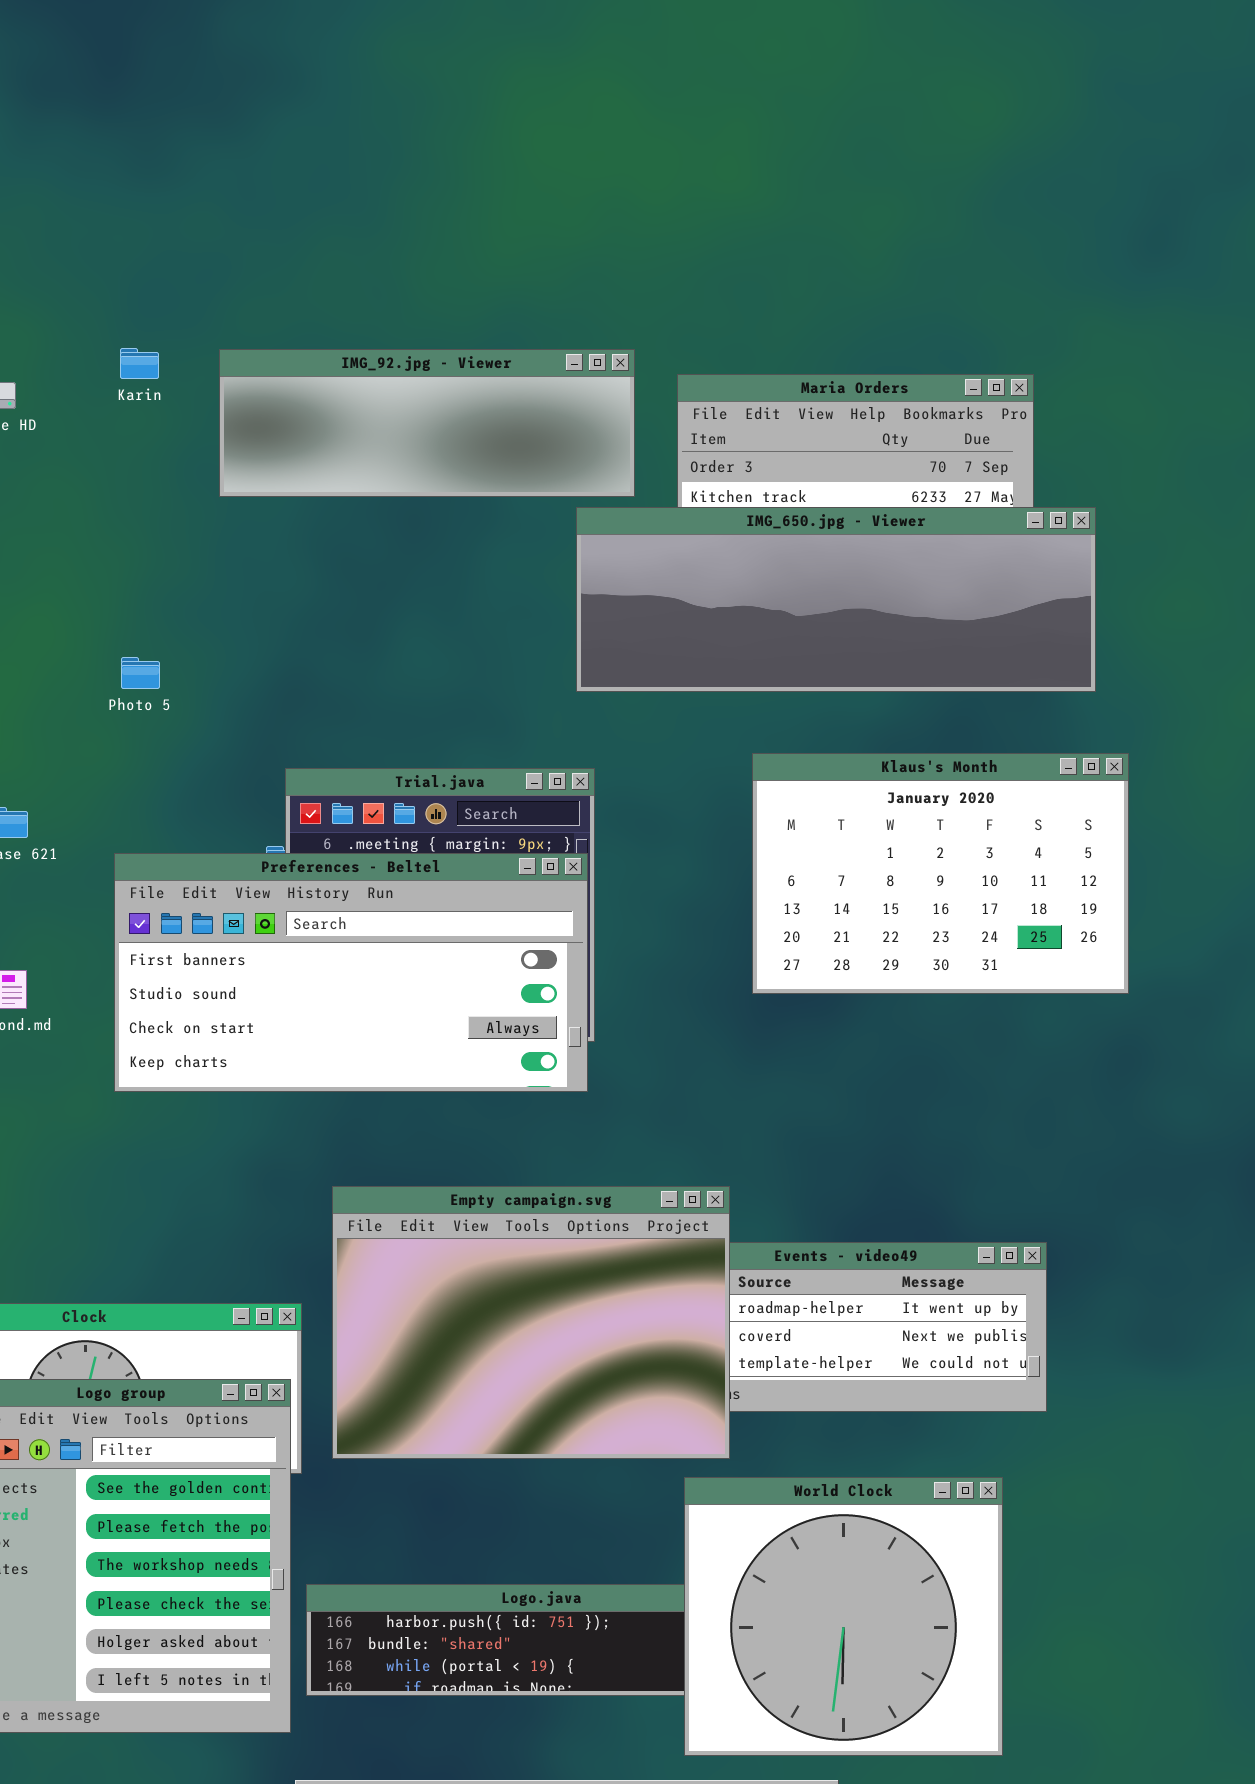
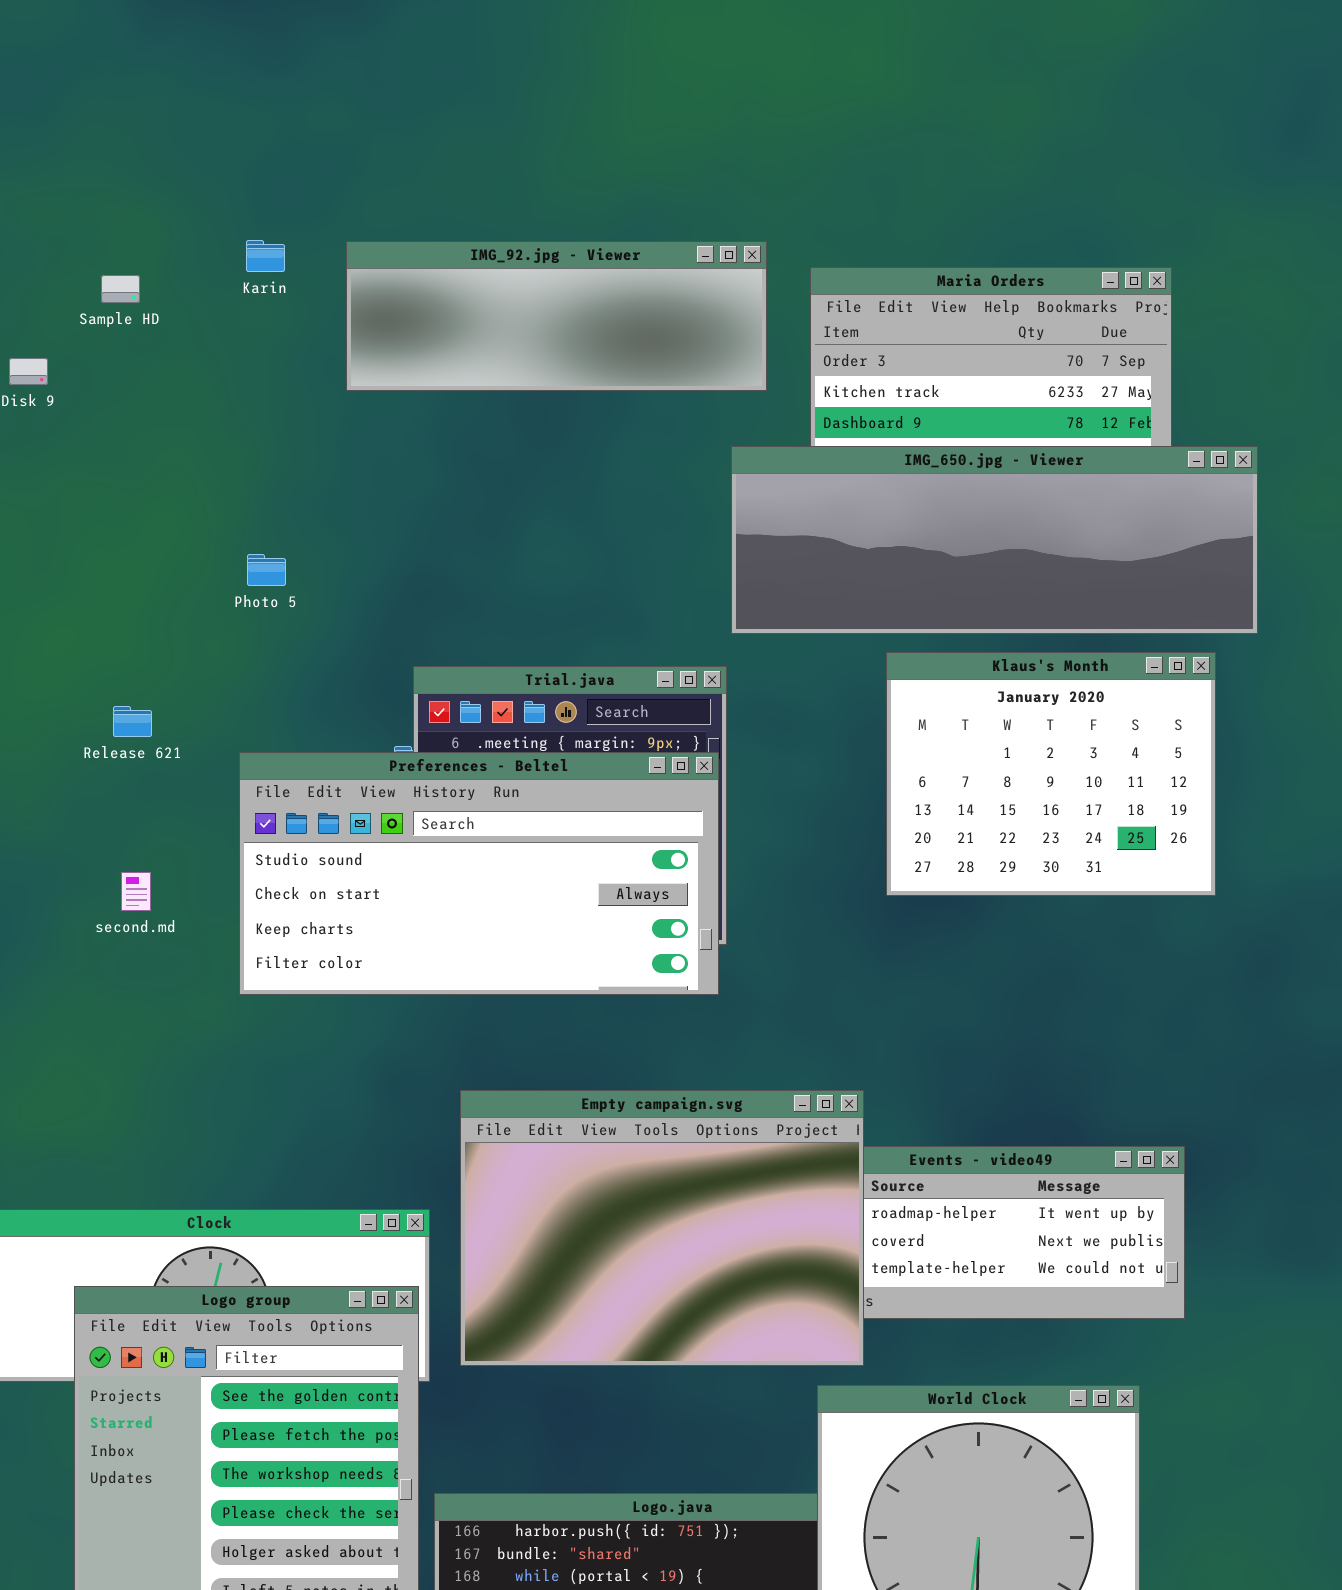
IMG_650.jpg - Viewer: [576,507,1096,692] -> [731,446,1258,634], moved
Klaus's Month: [752,753,1129,994] -> [886,652,1216,896], resized
Preferences - Beltel: [114,853,588,1092] -> [239,752,719,995], scrolled down 1 row

